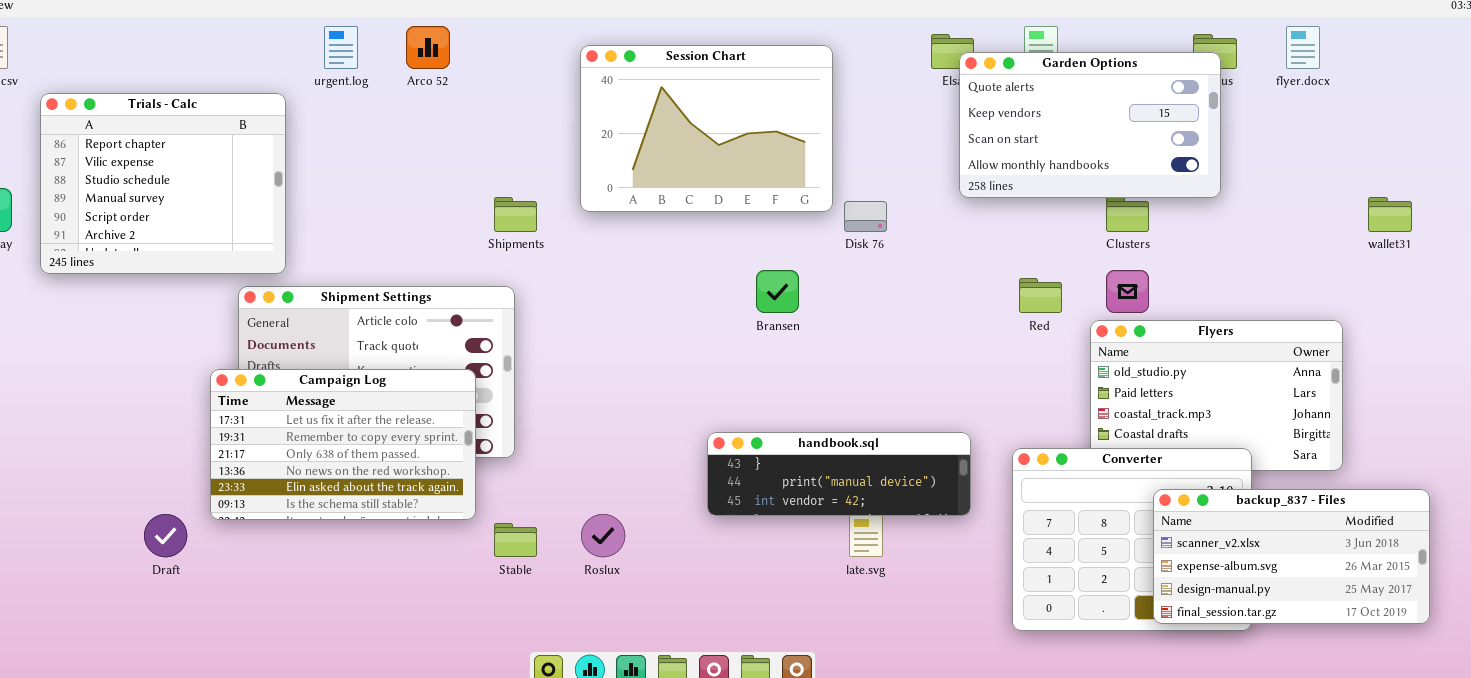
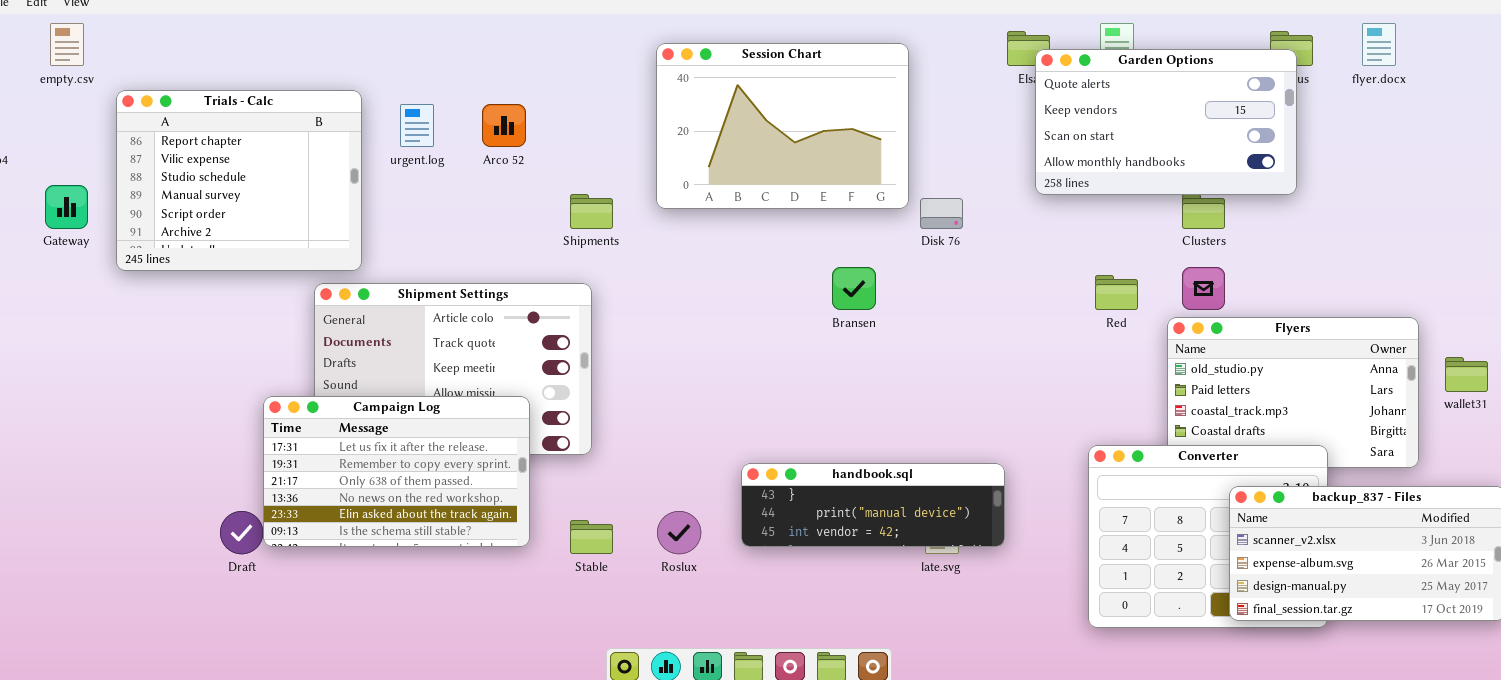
urgent.log: [324,26,358,69] -> [400,104,434,147], moved
Arco 52: [406,26,450,69] -> [482,104,526,147], moved
wallet31: [1368,197,1412,232] -> [1445,357,1488,392], moved
Campaign Log: [210,369,476,520] -> [263,396,530,547], moved
handbook.sql: [707,432,971,516] -> [741,463,1005,547], moved

